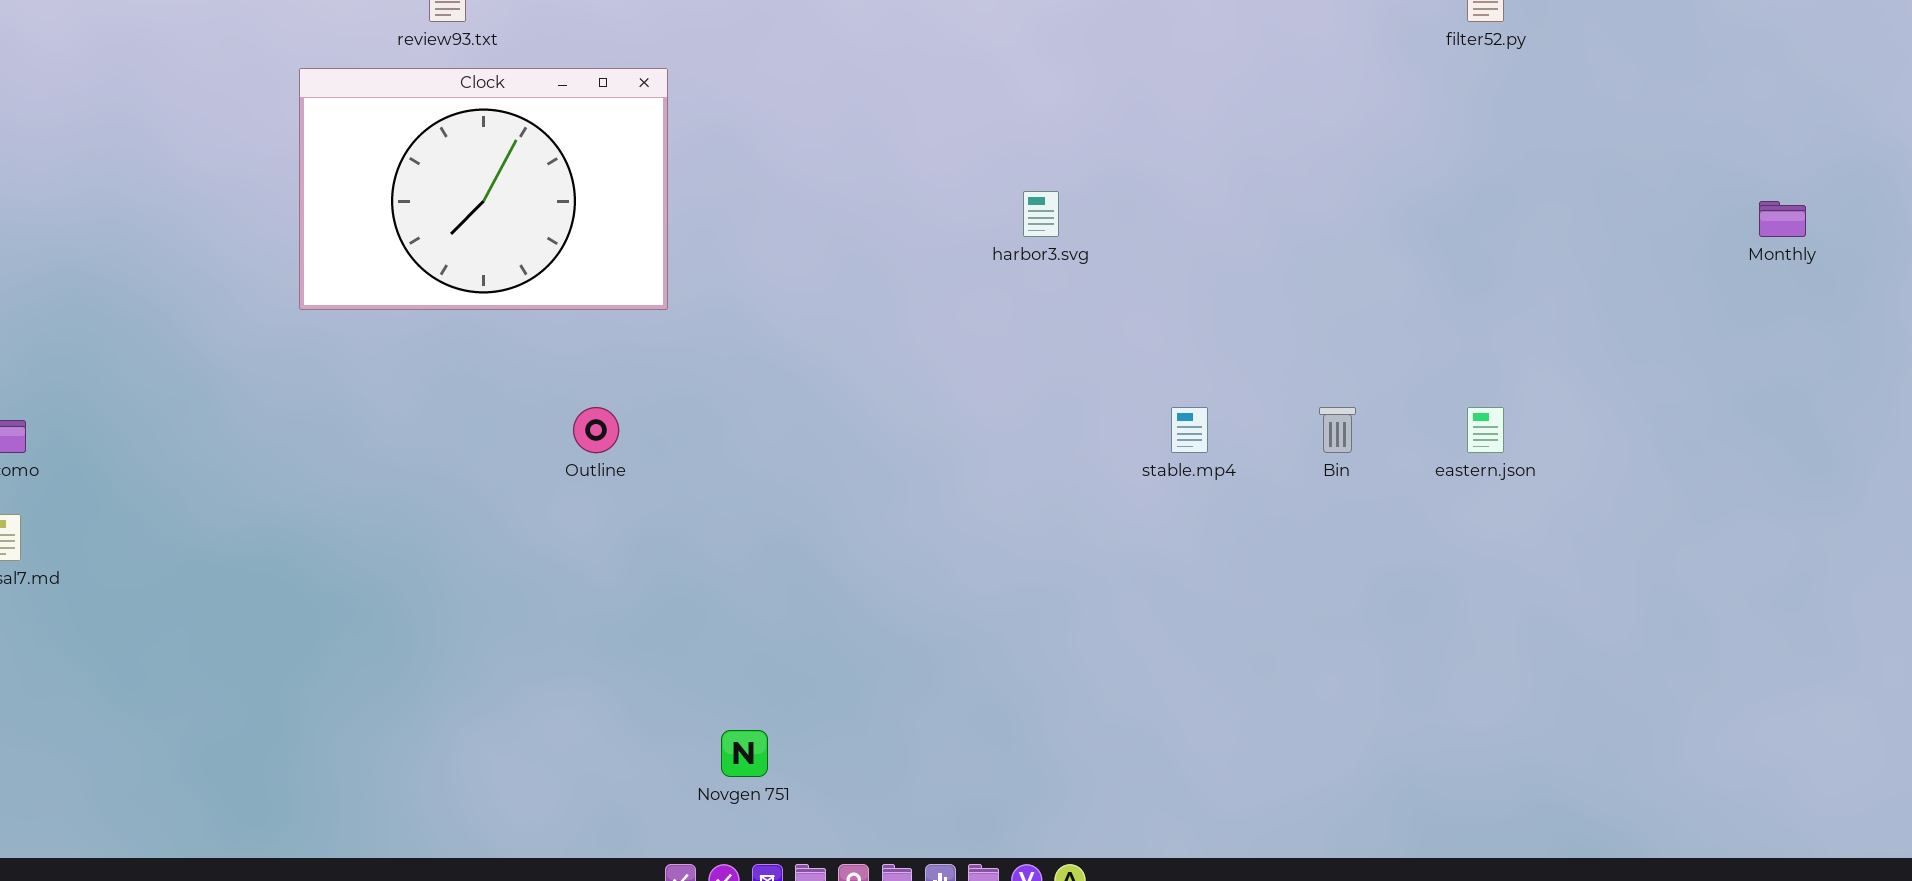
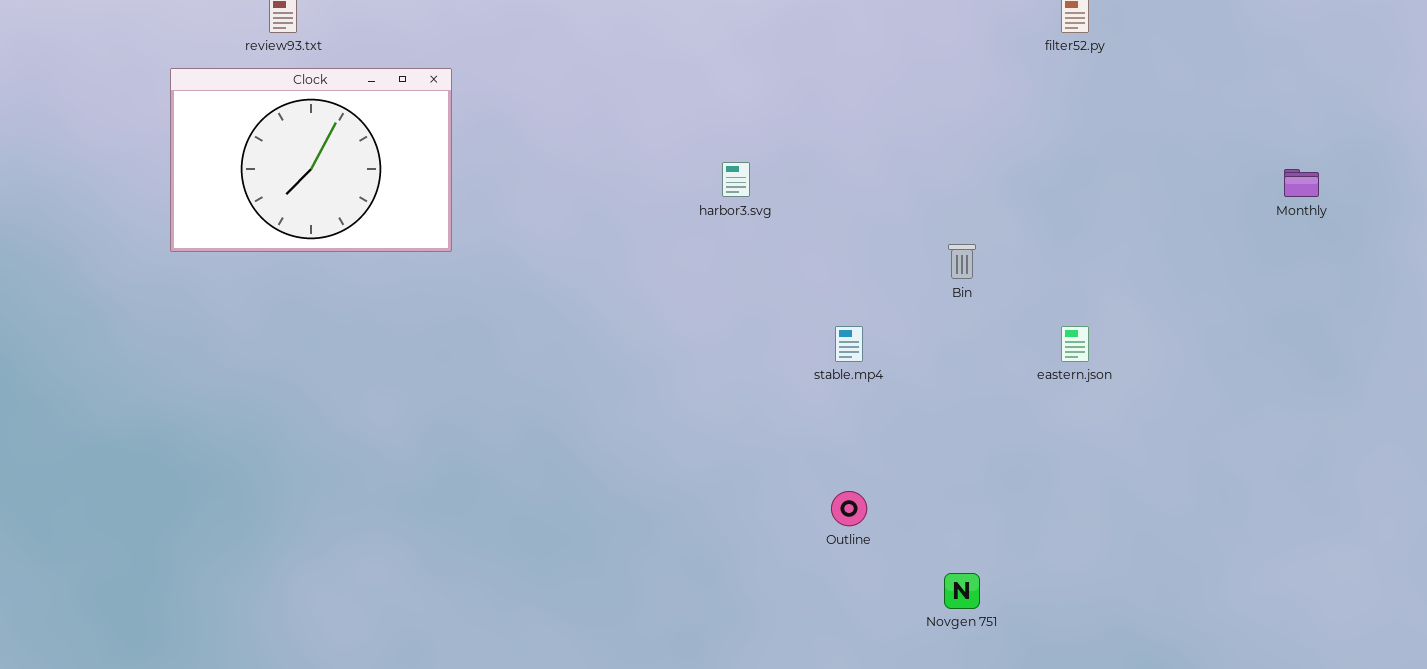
Outline: [573,407,619,453] -> [831,491,867,526], moved
Bin: [1319,407,1356,453] -> [948,244,976,279], moved
Novgen 751: [721,730,768,777] -> [944,573,980,609], moved

